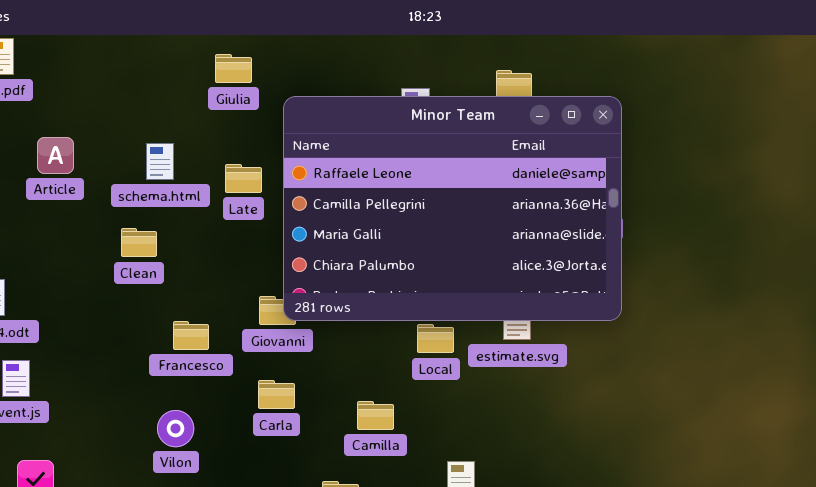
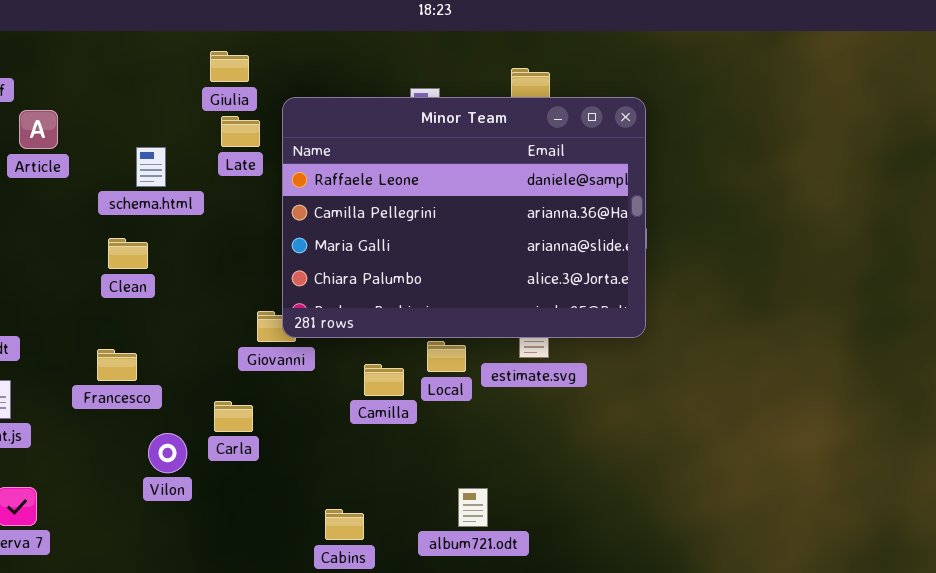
Article: [37,137,74,174] -> [19,110,58,149], moved
Late: [225,164,262,193] -> [221,116,260,147], moved
Francesco: [173,321,209,350] -> [97,349,137,381], moved
Carla: [258,380,295,409] -> [214,401,253,432], moved
Camilla: [357,401,394,430] -> [364,364,404,396], moved

